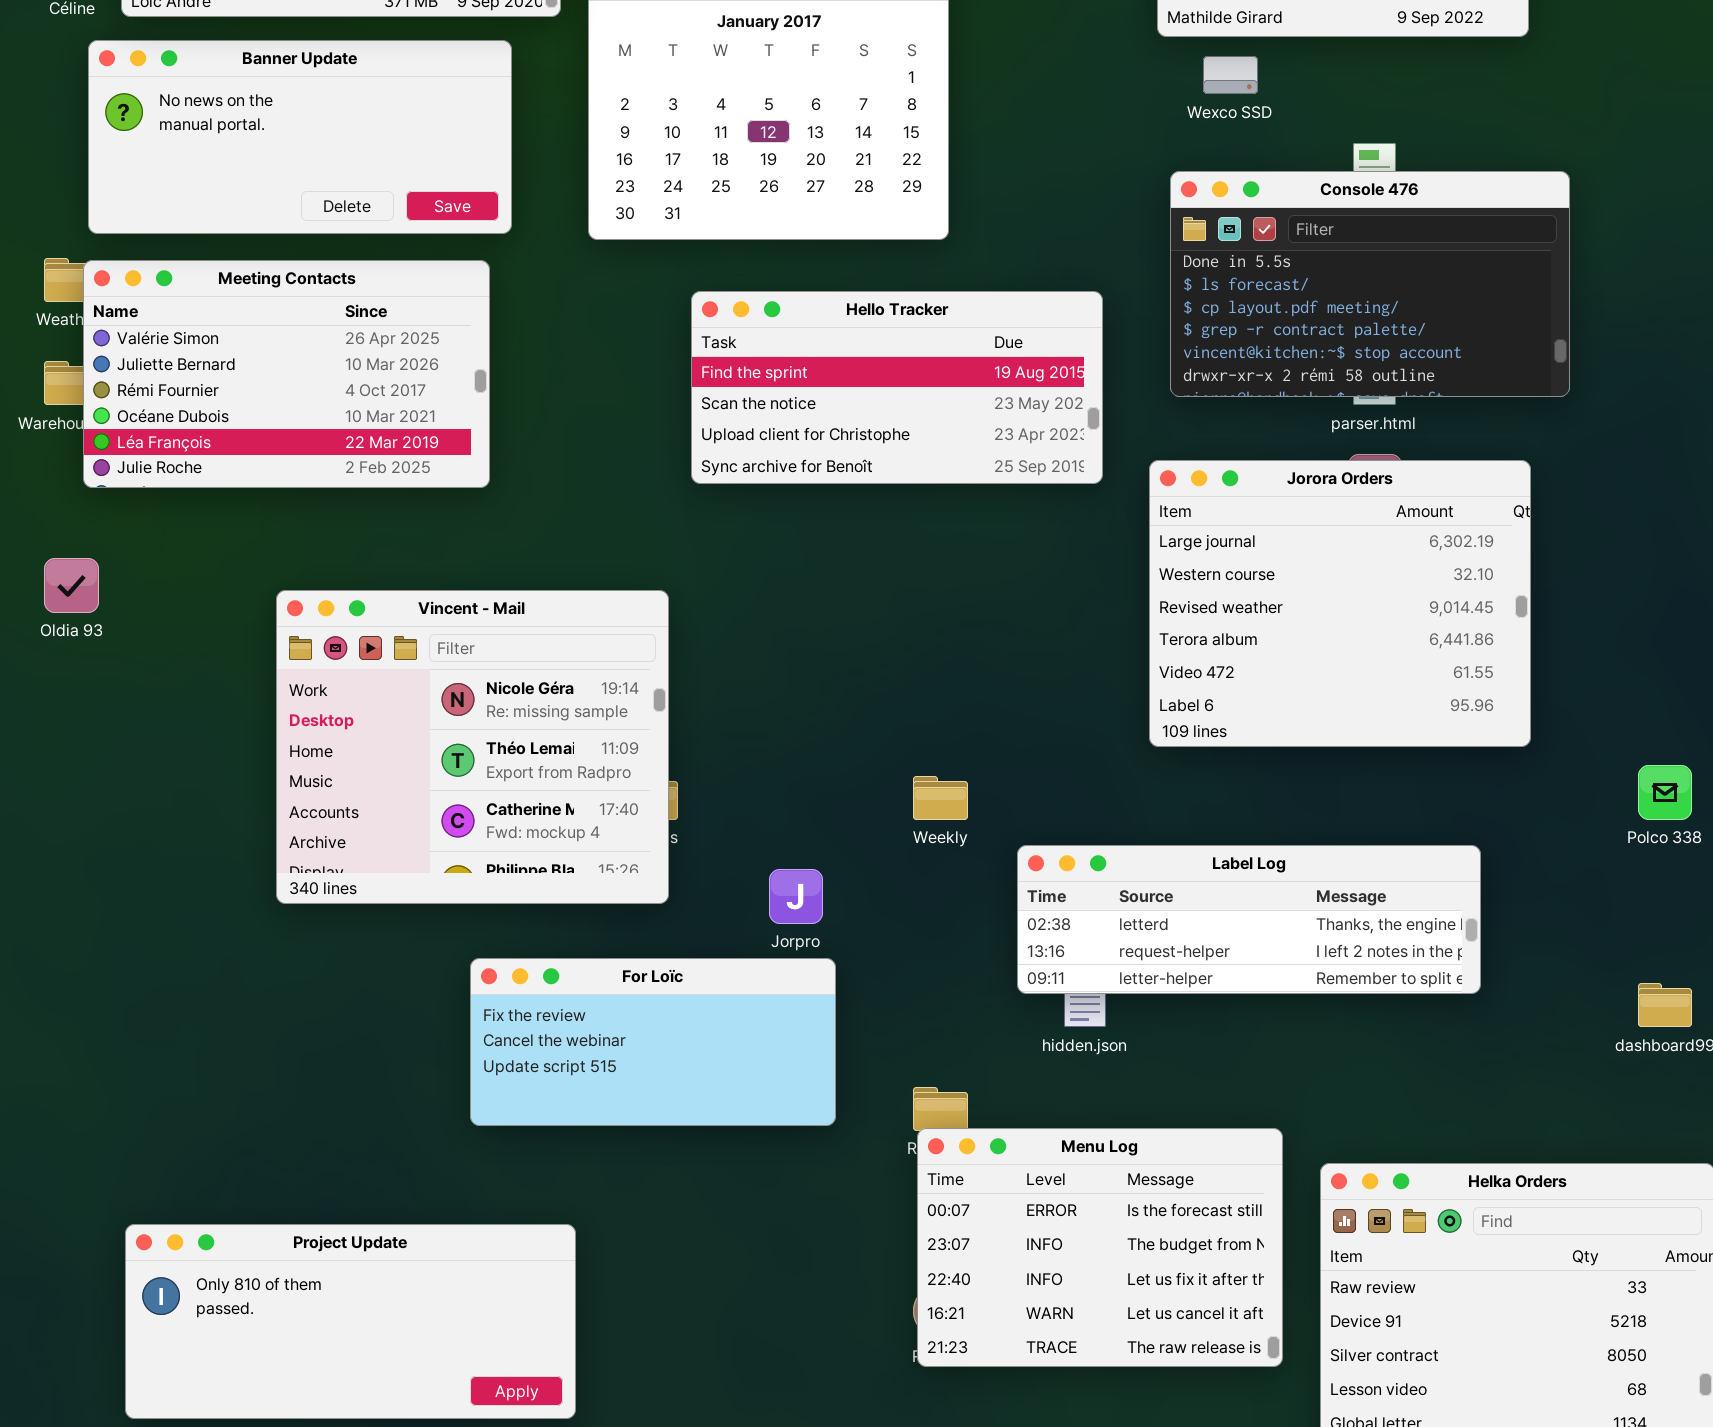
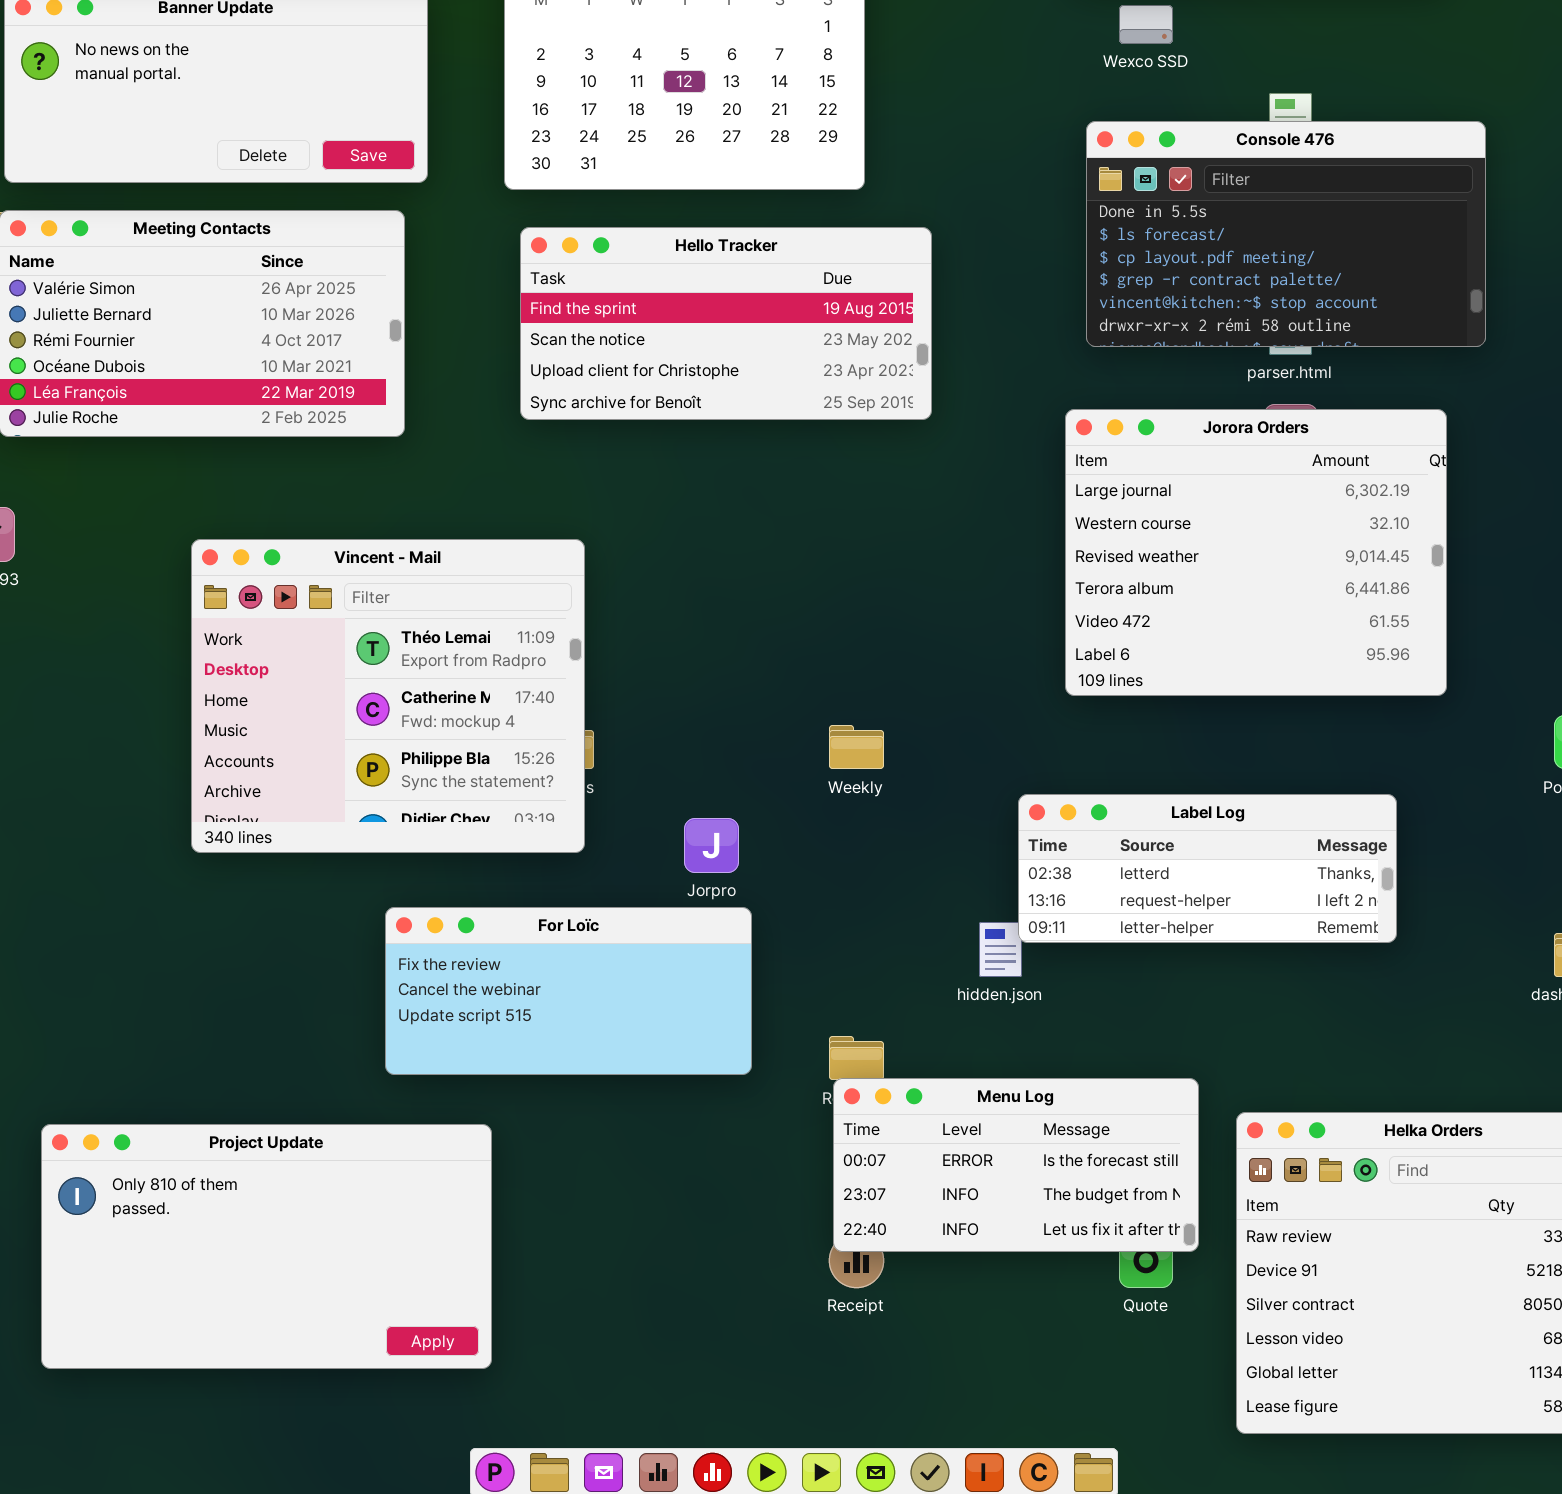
Hello Tracker: [691,291,1103,484] -> [520,227,932,420], moved
Vincent - Mail: [276,590,669,904] -> [191,539,585,853], scrolled down 1 row
Label Log: [1017,845,1481,994] -> [1018,794,1397,943], resized
Menu Log: [917,1128,1283,1367] -> [833,1078,1199,1252], resized
Project Update: [125,1224,576,1419] -> [41,1124,492,1369], resized

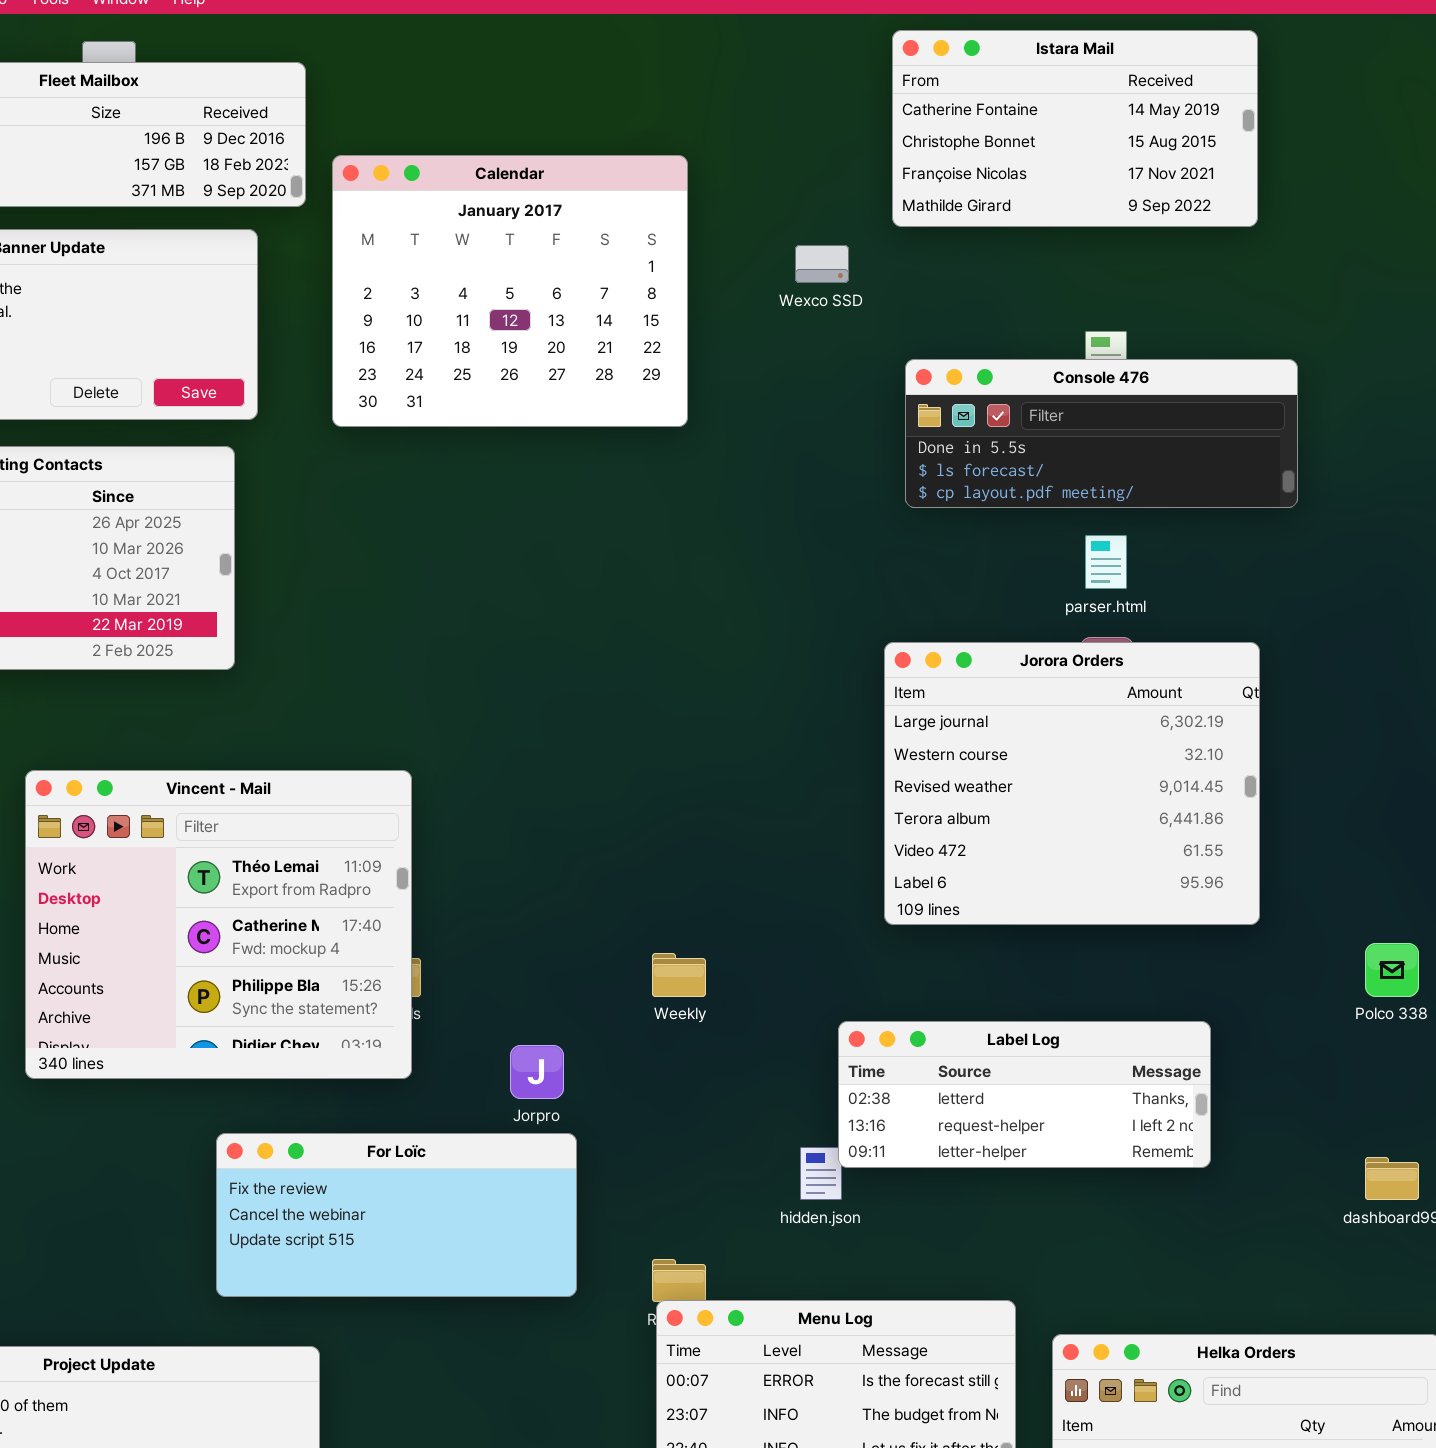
Wexco SSD: [1119,5,1173,44] -> [795,245,849,283], moved
Console 476: [1086,121,1486,347] -> [905,359,1298,508], resized
Hello Tracker: [520,227,932,420] -> none, closed

